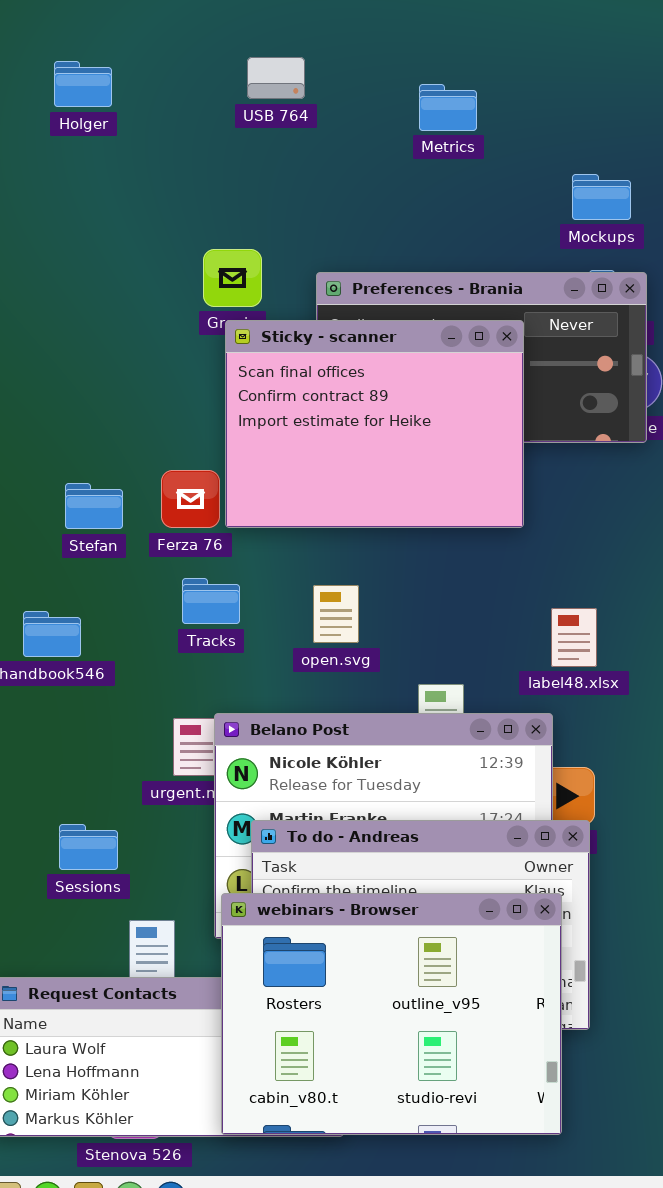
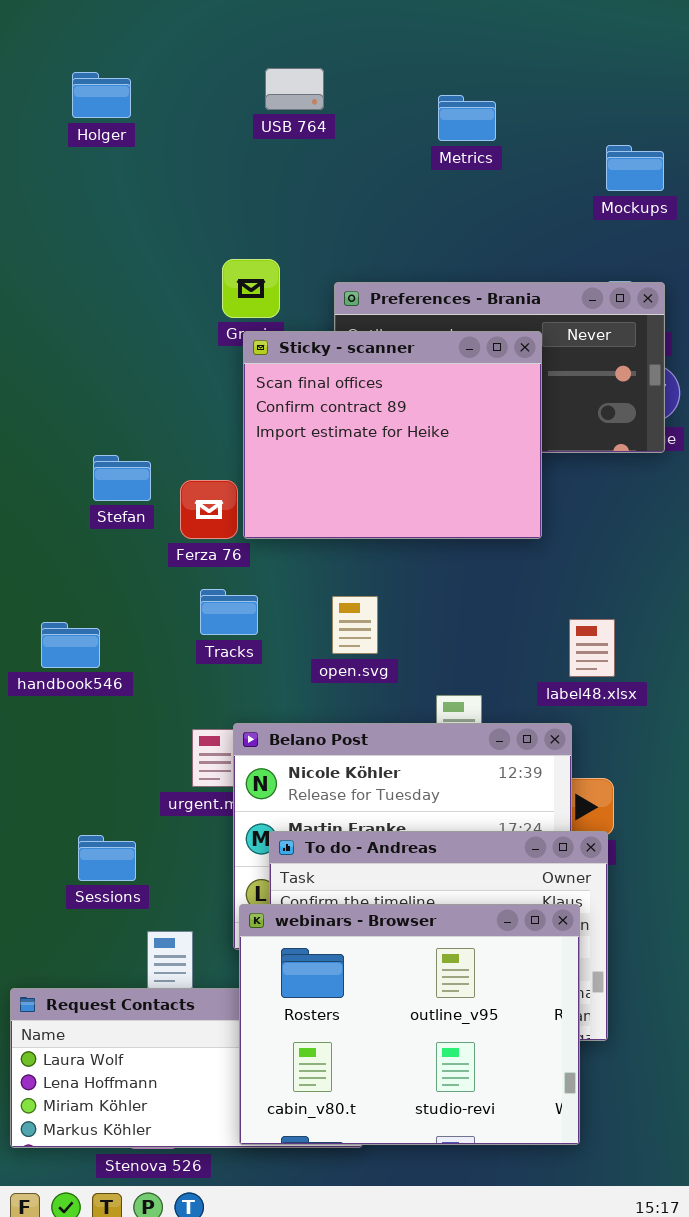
Mockups: [572,174,631,220] -> [606,145,664,191], moved
Stefan: [65,483,123,529] -> [93,455,151,501], moved

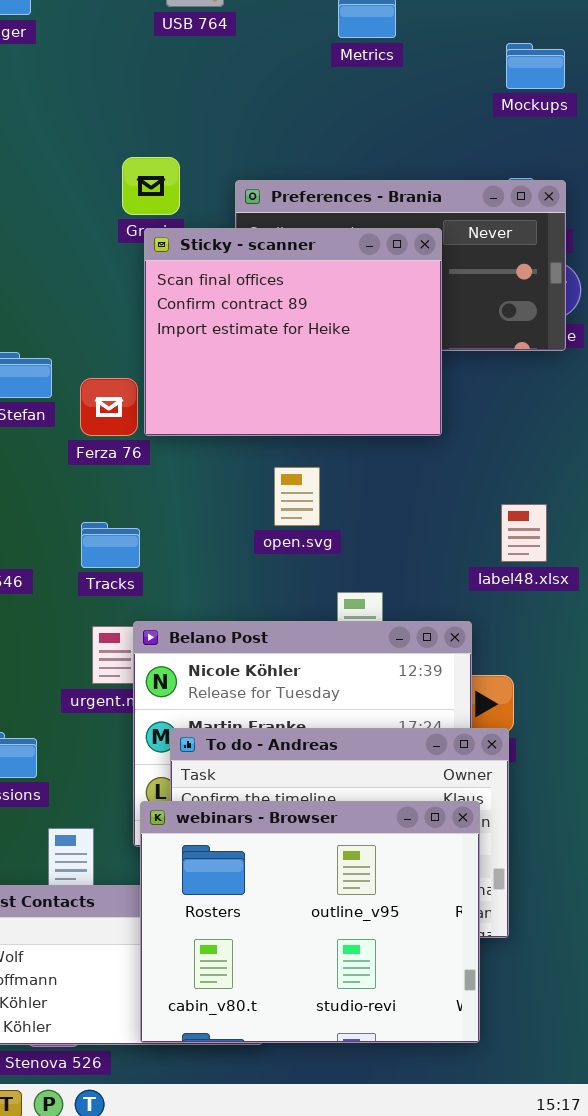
Tracks: [200,589,258,635] -> [81,522,140,568], moved
open.svg: [332,596,378,654] -> [274,467,320,526], moved
label48.xlsx: [569,619,615,677] -> [501,504,547,562], moved

